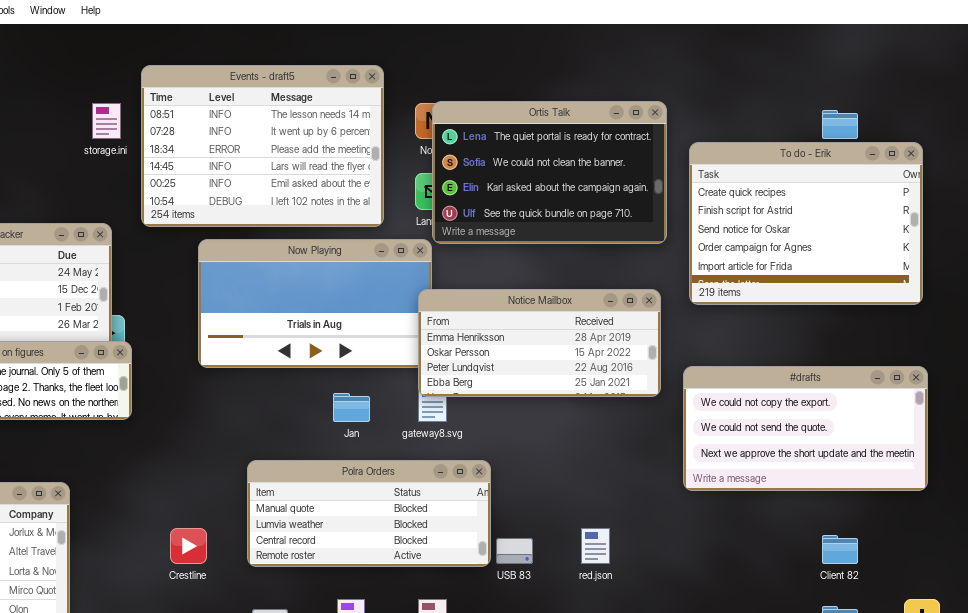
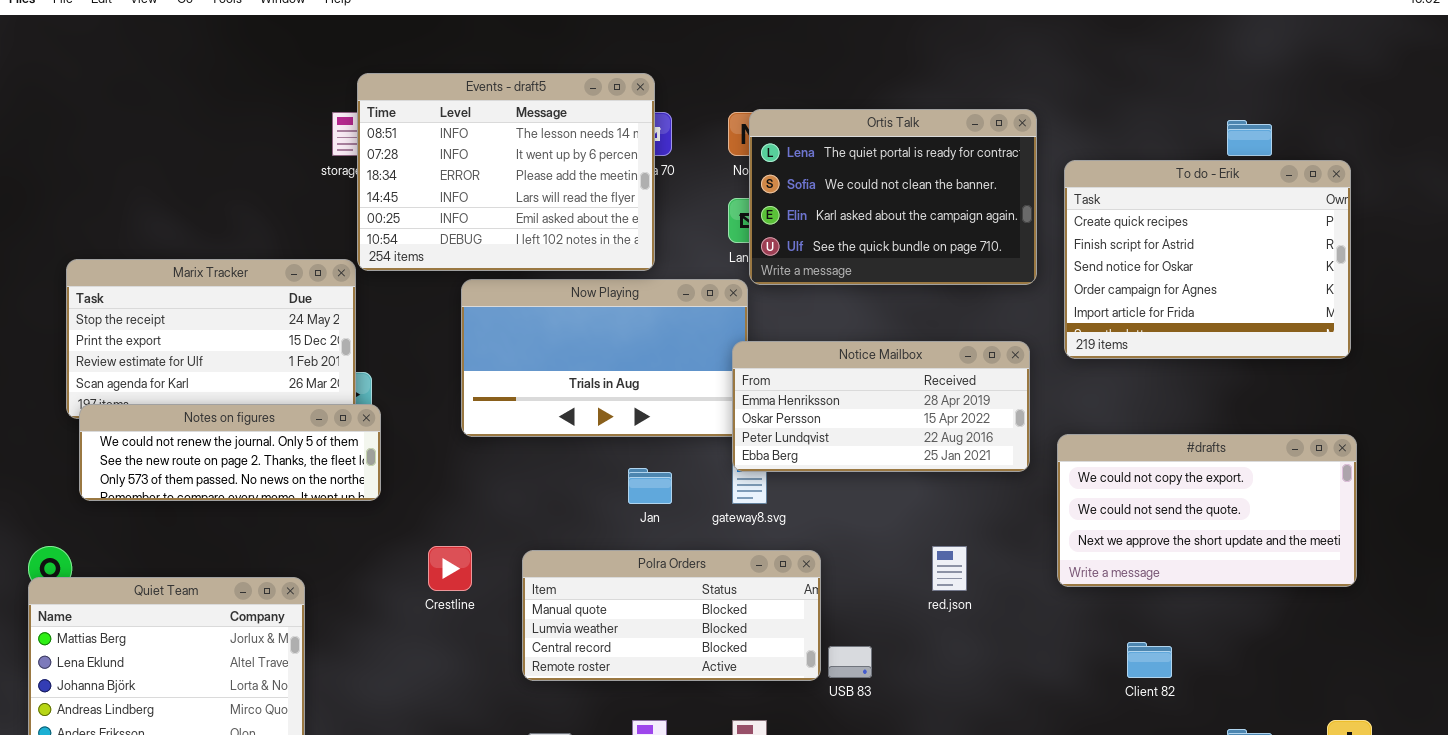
Events - draft5: [141,65,384,227] -> [357,73,655,271], moved
Crestline: [170,528,207,564] -> [428,546,472,591], moved
red.json: [581,528,610,564] -> [932,546,967,591], moved
Client 82: [822,535,858,564] -> [1127,642,1172,678], moved

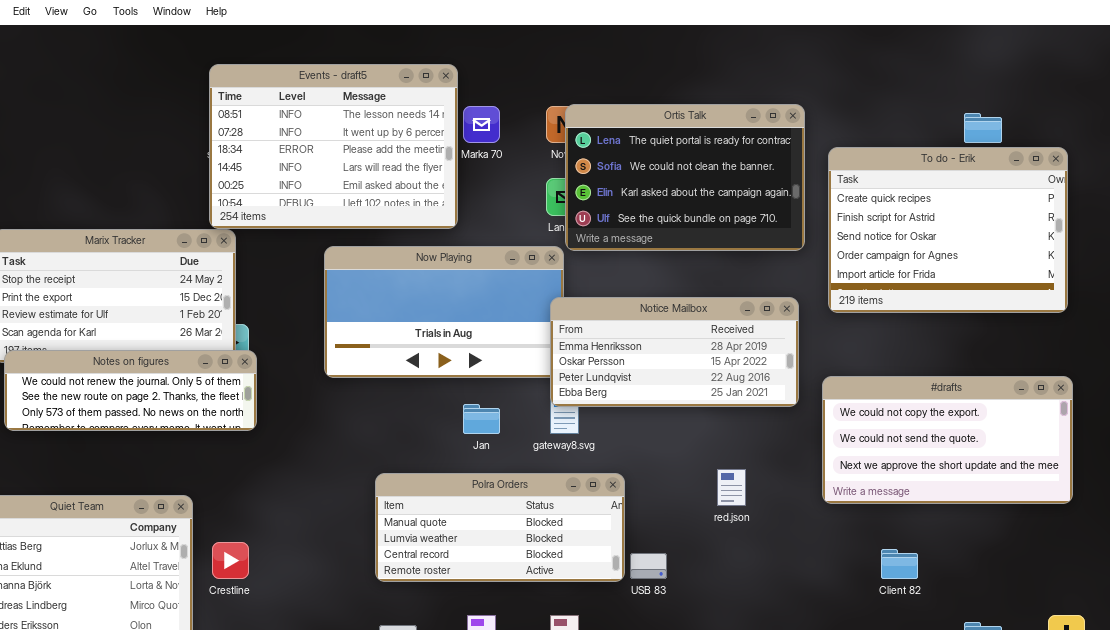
Events - draft5: [357,73,655,271] -> [209,64,458,229], moved
Crestline: [428,546,472,591] -> [212,542,249,579], moved

